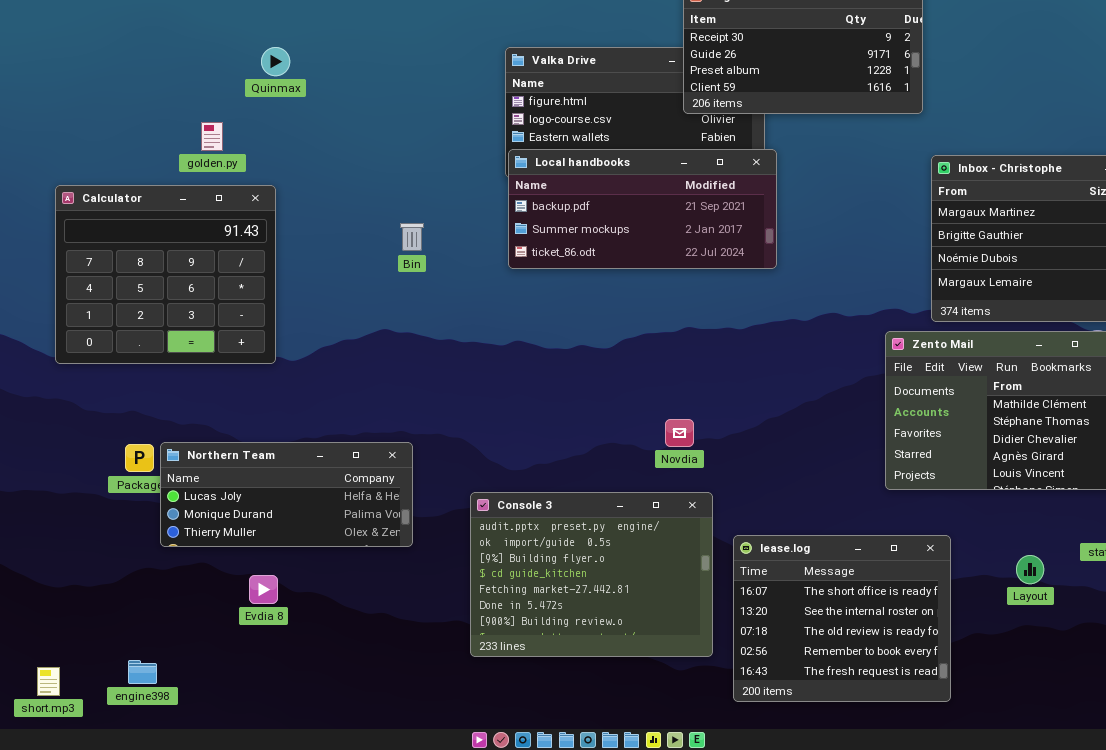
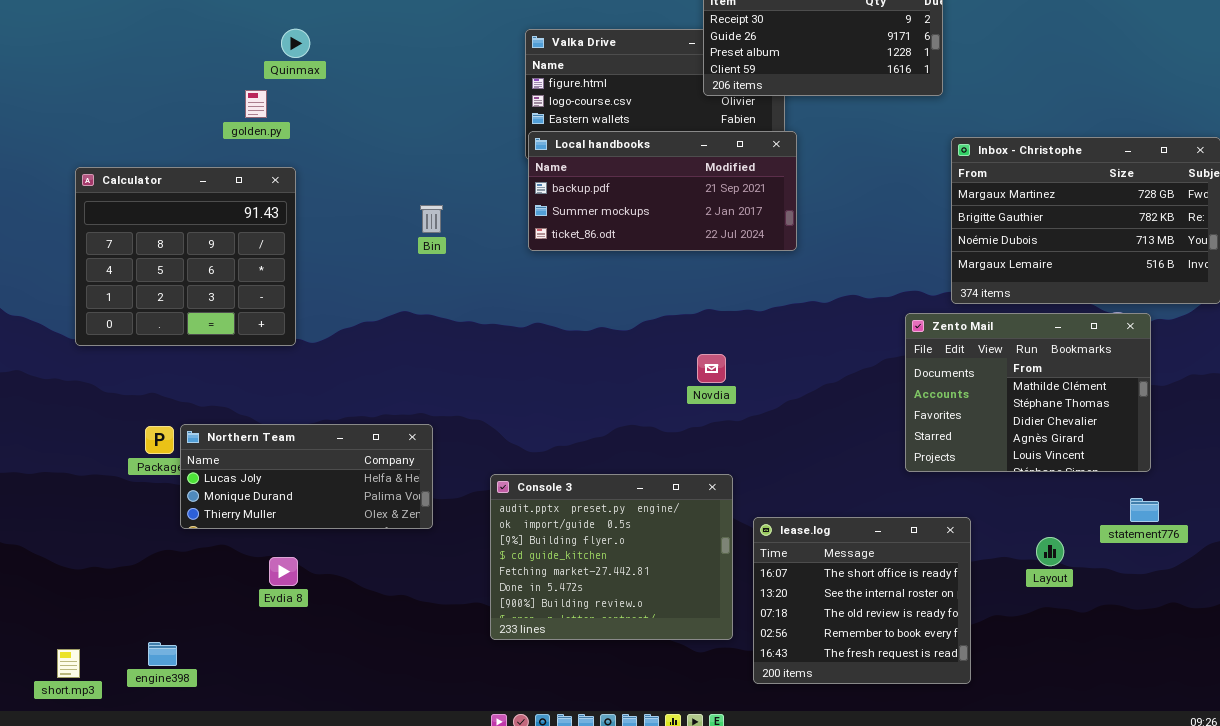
golden.py: [201,122,223,151] -> [245,90,267,118], moved
Novdia: [665,419,694,447] -> [697,354,726,383], moved

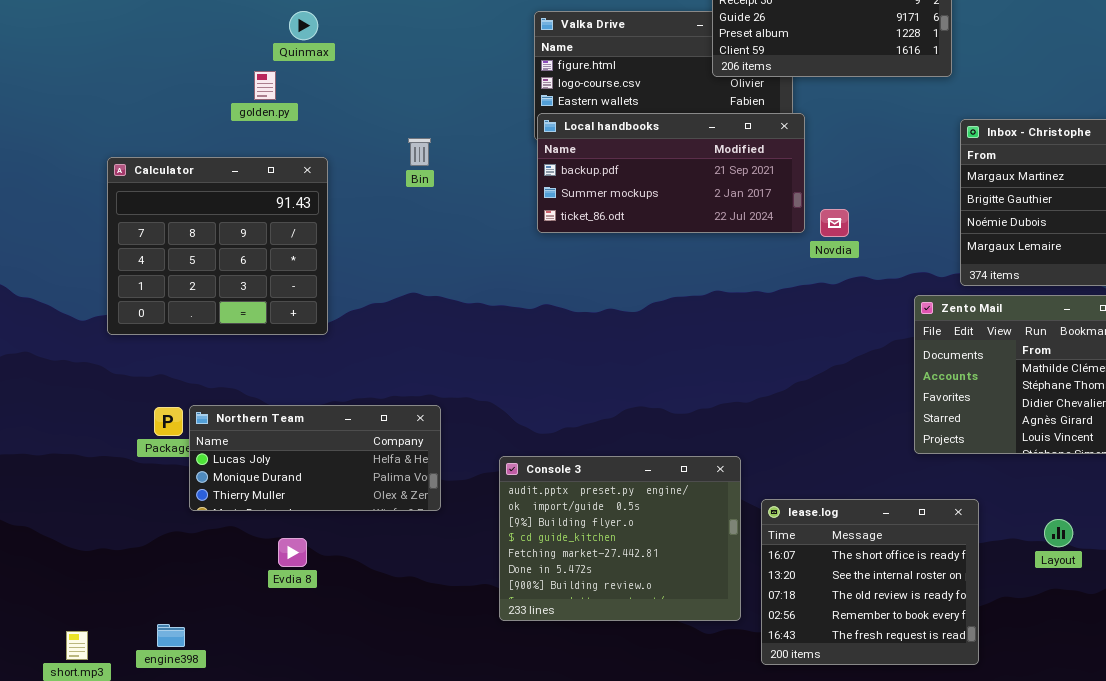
Calculator: [75,167,296,346] -> [107,157,328,335], moved
Bin: [420,205,443,233] -> [408,138,431,166], moved
Novdia: [697,354,726,383] -> [820,209,849,237], moved

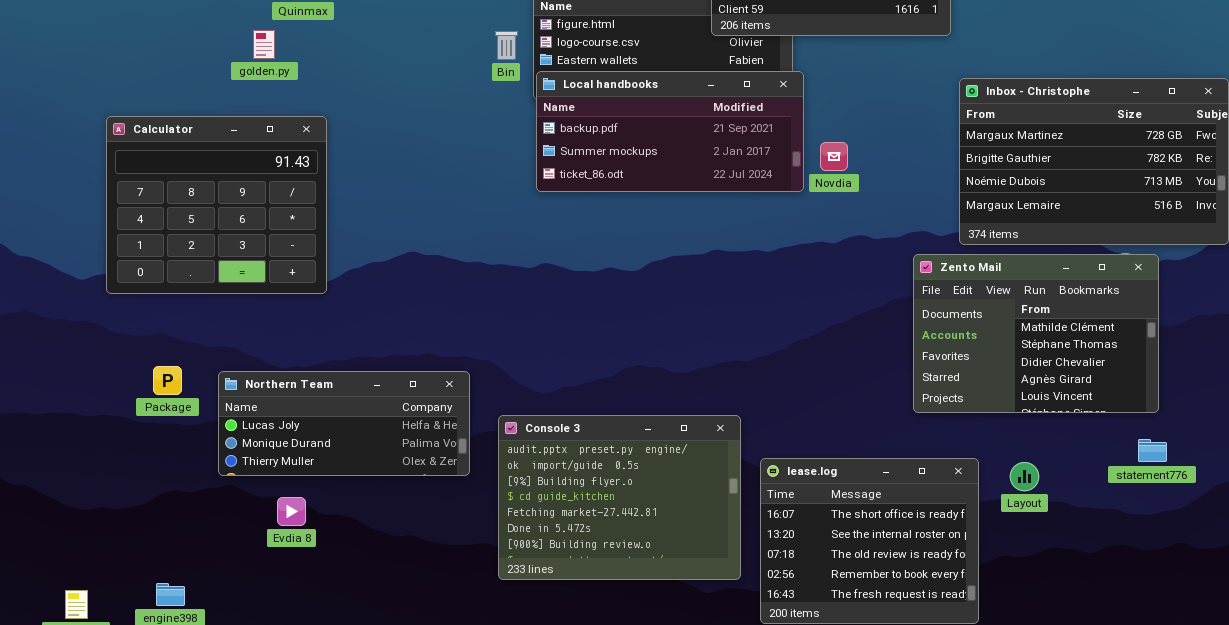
Bin: [408,138,431,166] -> [495,31,518,60], moved
Novdia: [820,209,849,237] -> [820,142,848,171], moved
Northern Team: [189,405,441,511] -> [218,371,470,476], moved
Layout: [1044,519,1073,547] -> [1010,462,1039,491], moved

